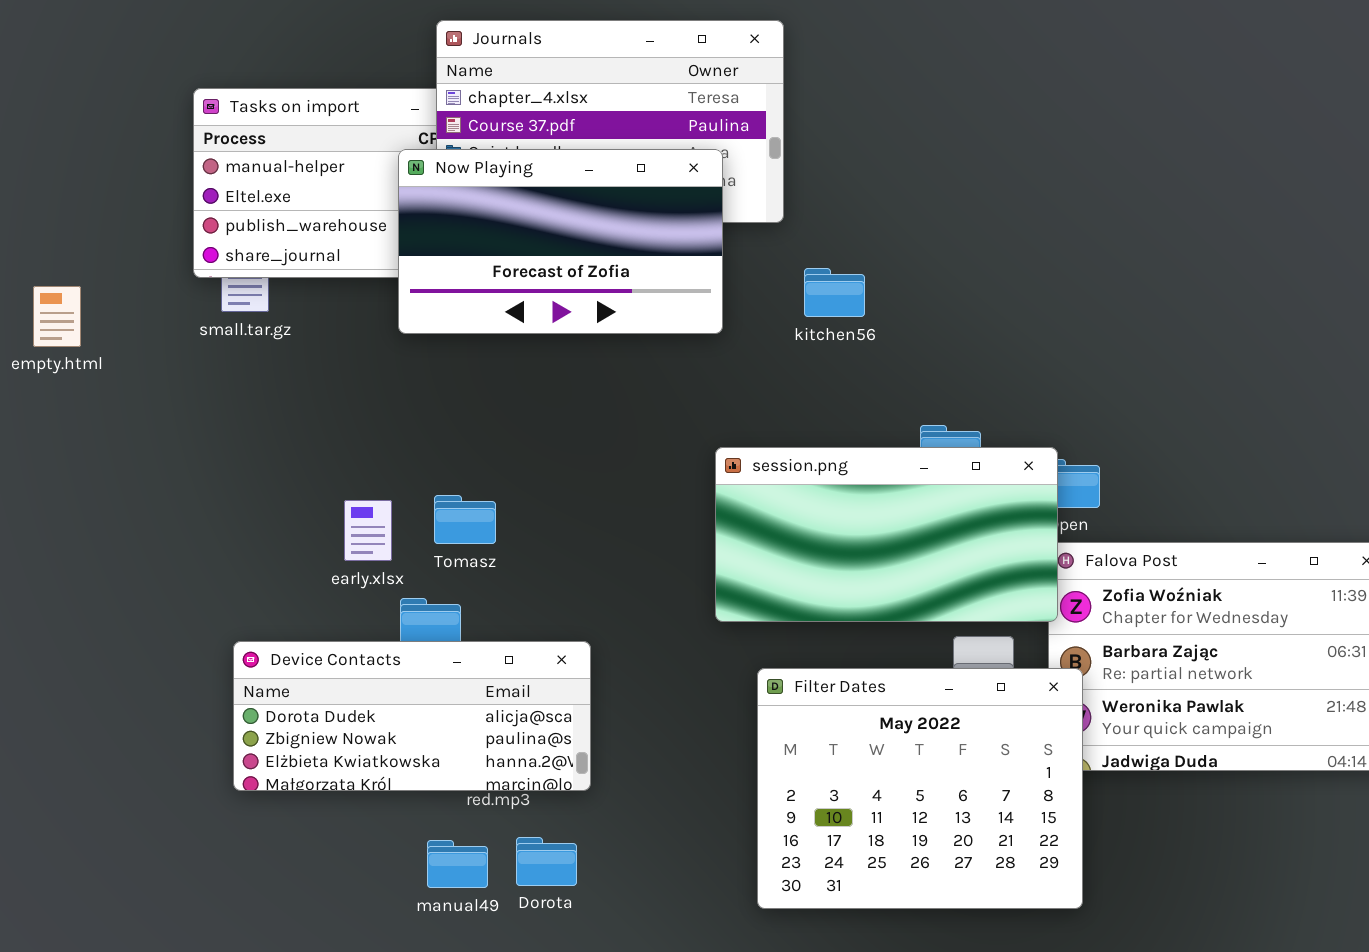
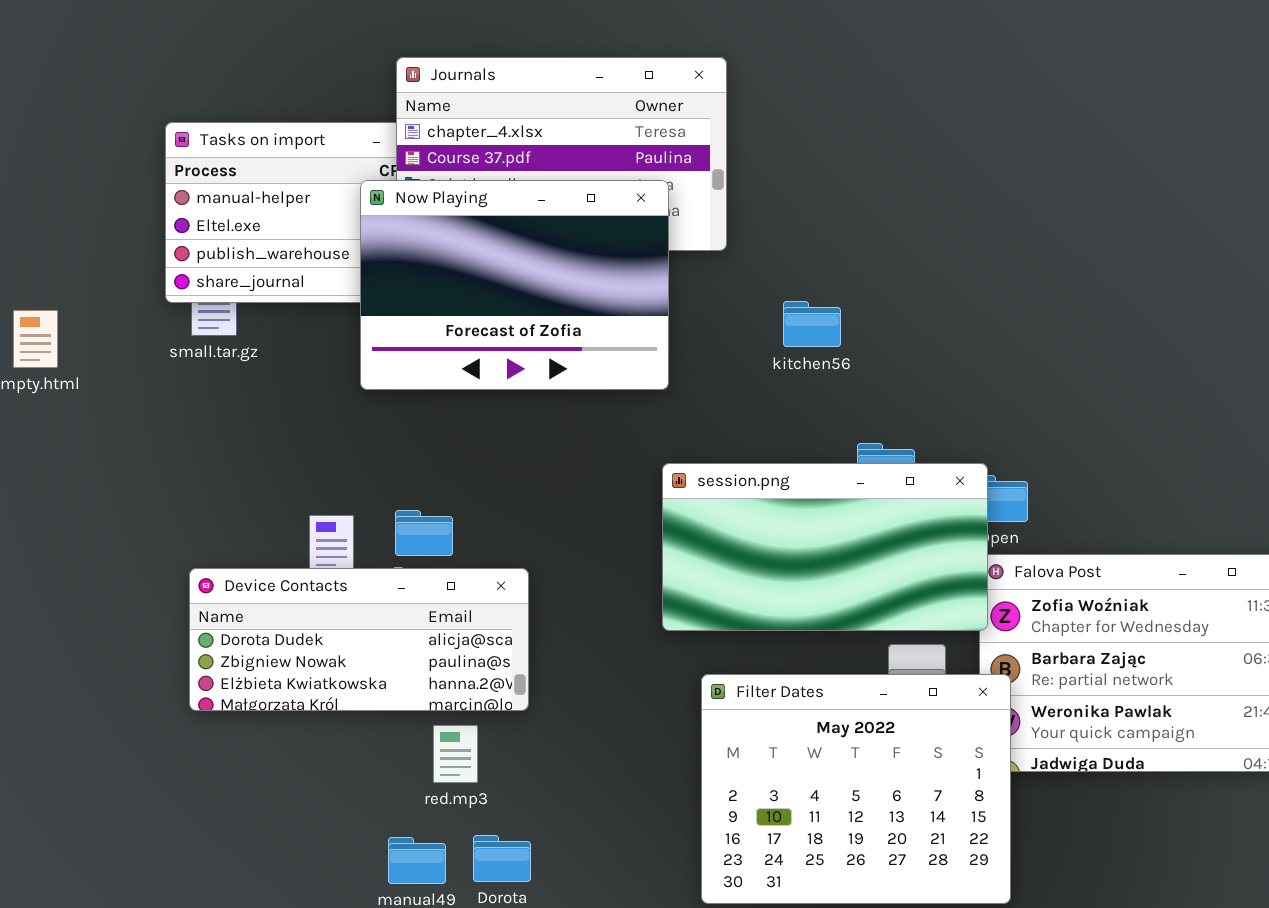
Now Playing: [398,149,723,334] -> [360,180,669,390], resized
kitchen56: [804,268,865,317] -> [783,301,841,347], moved
Device Contacts: [233,641,591,791] -> [189,568,529,711], moved

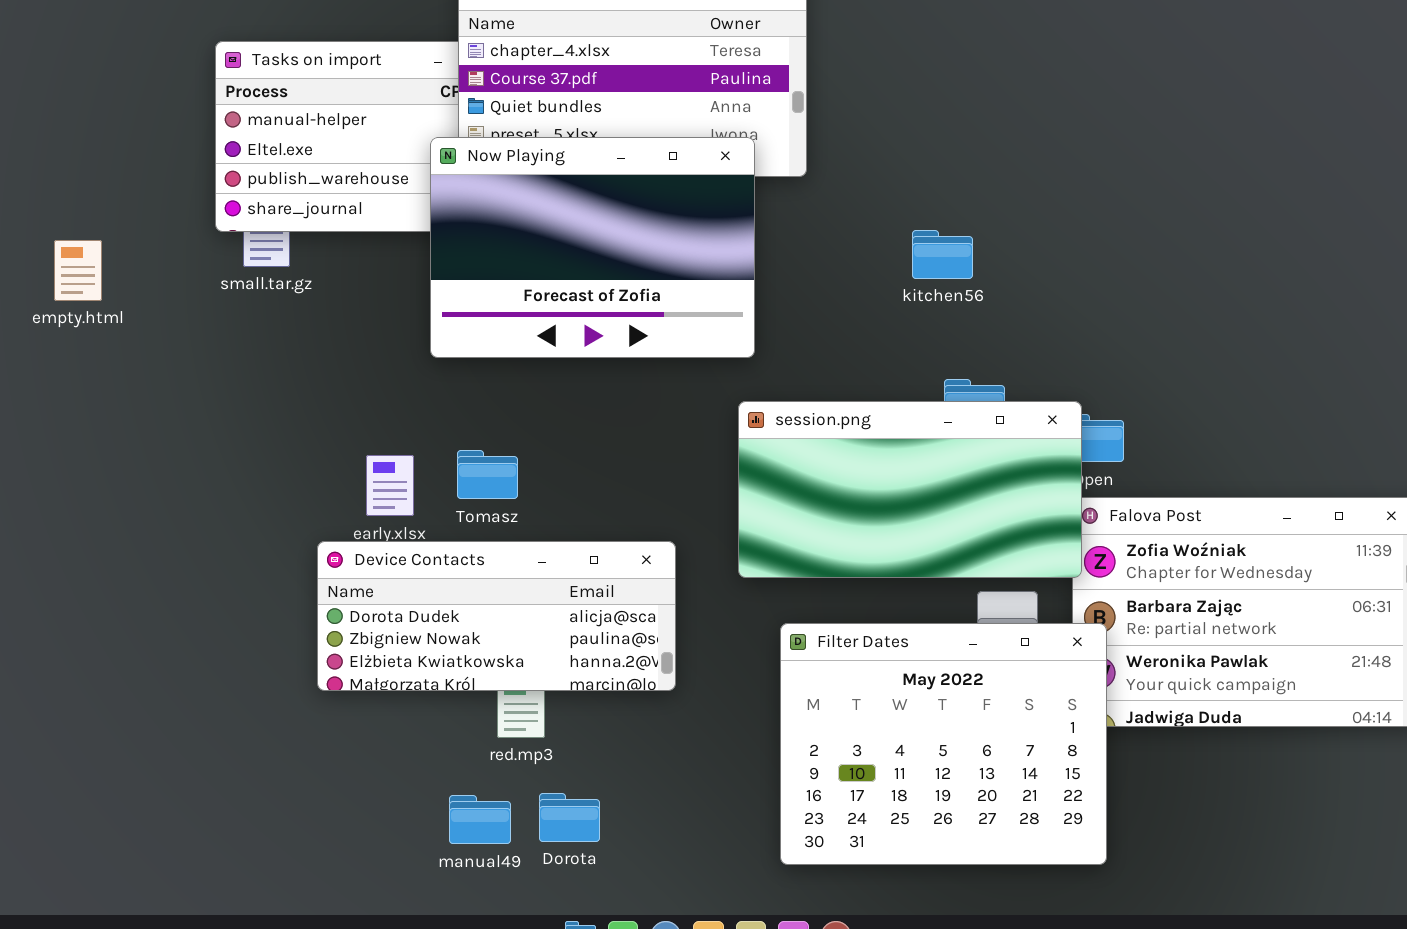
Now Playing: [360,180,669,390] -> [430,137,755,358], moved
kitchen56: [783,301,841,347] -> [912,230,973,279], moved
Device Contacts: [189,568,529,711] -> [317,541,676,691], moved

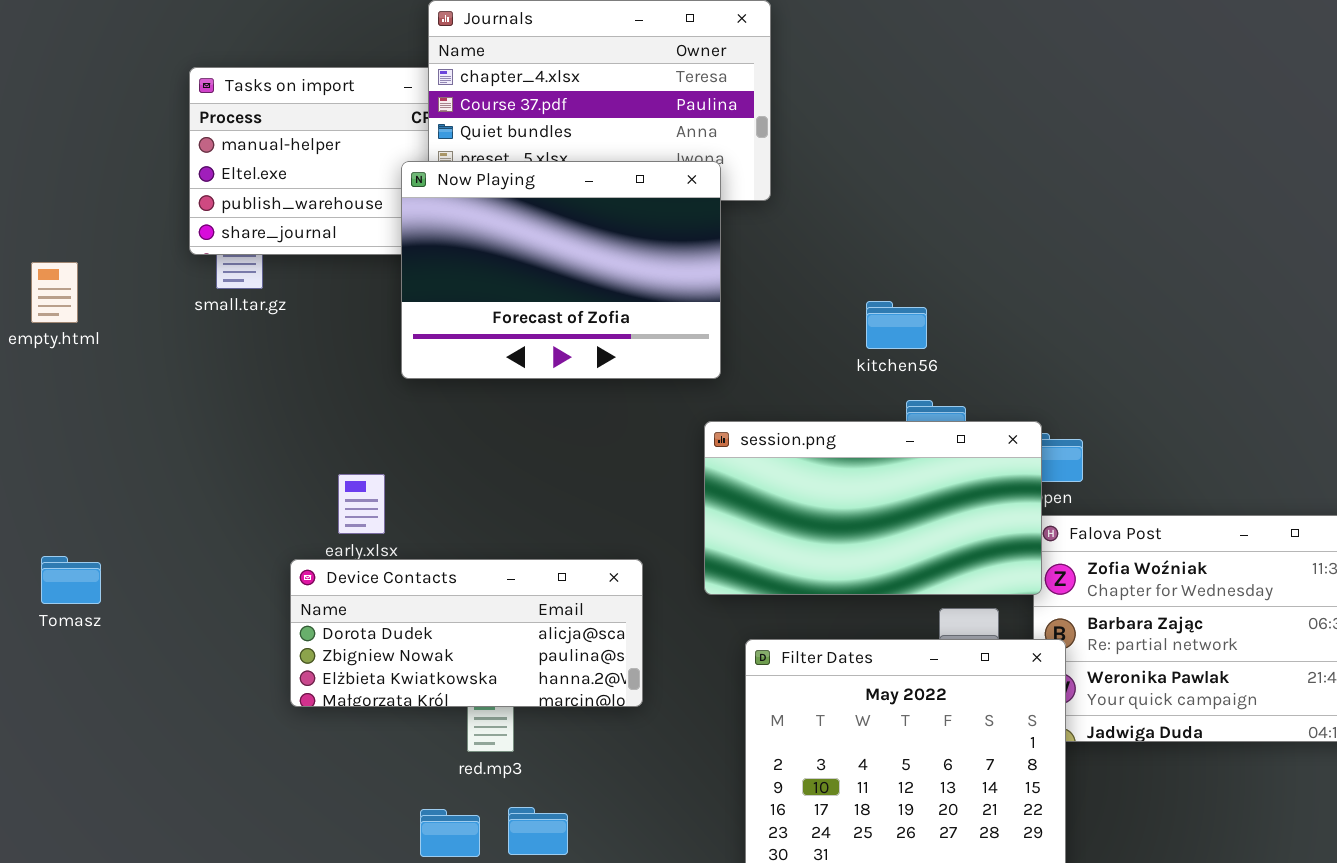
kitchen56: [912,230,973,279] -> [866,301,927,349], moved
Tomasz: [457,450,518,499] -> [41,556,101,604], moved

